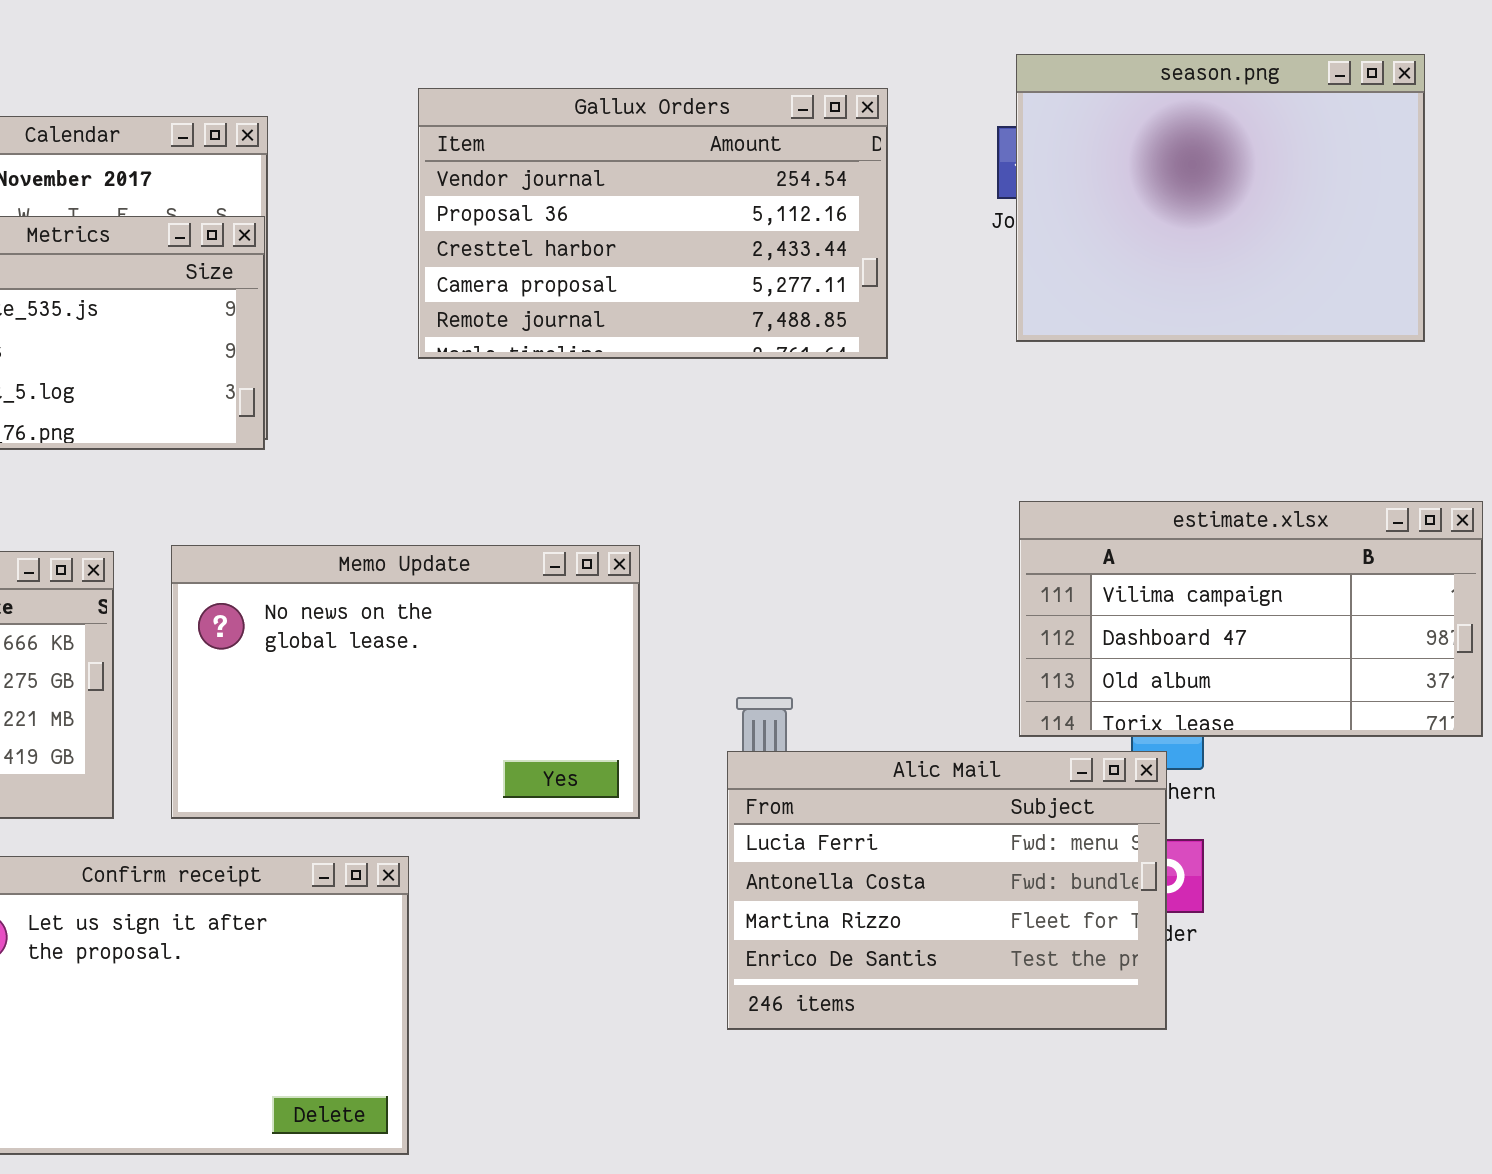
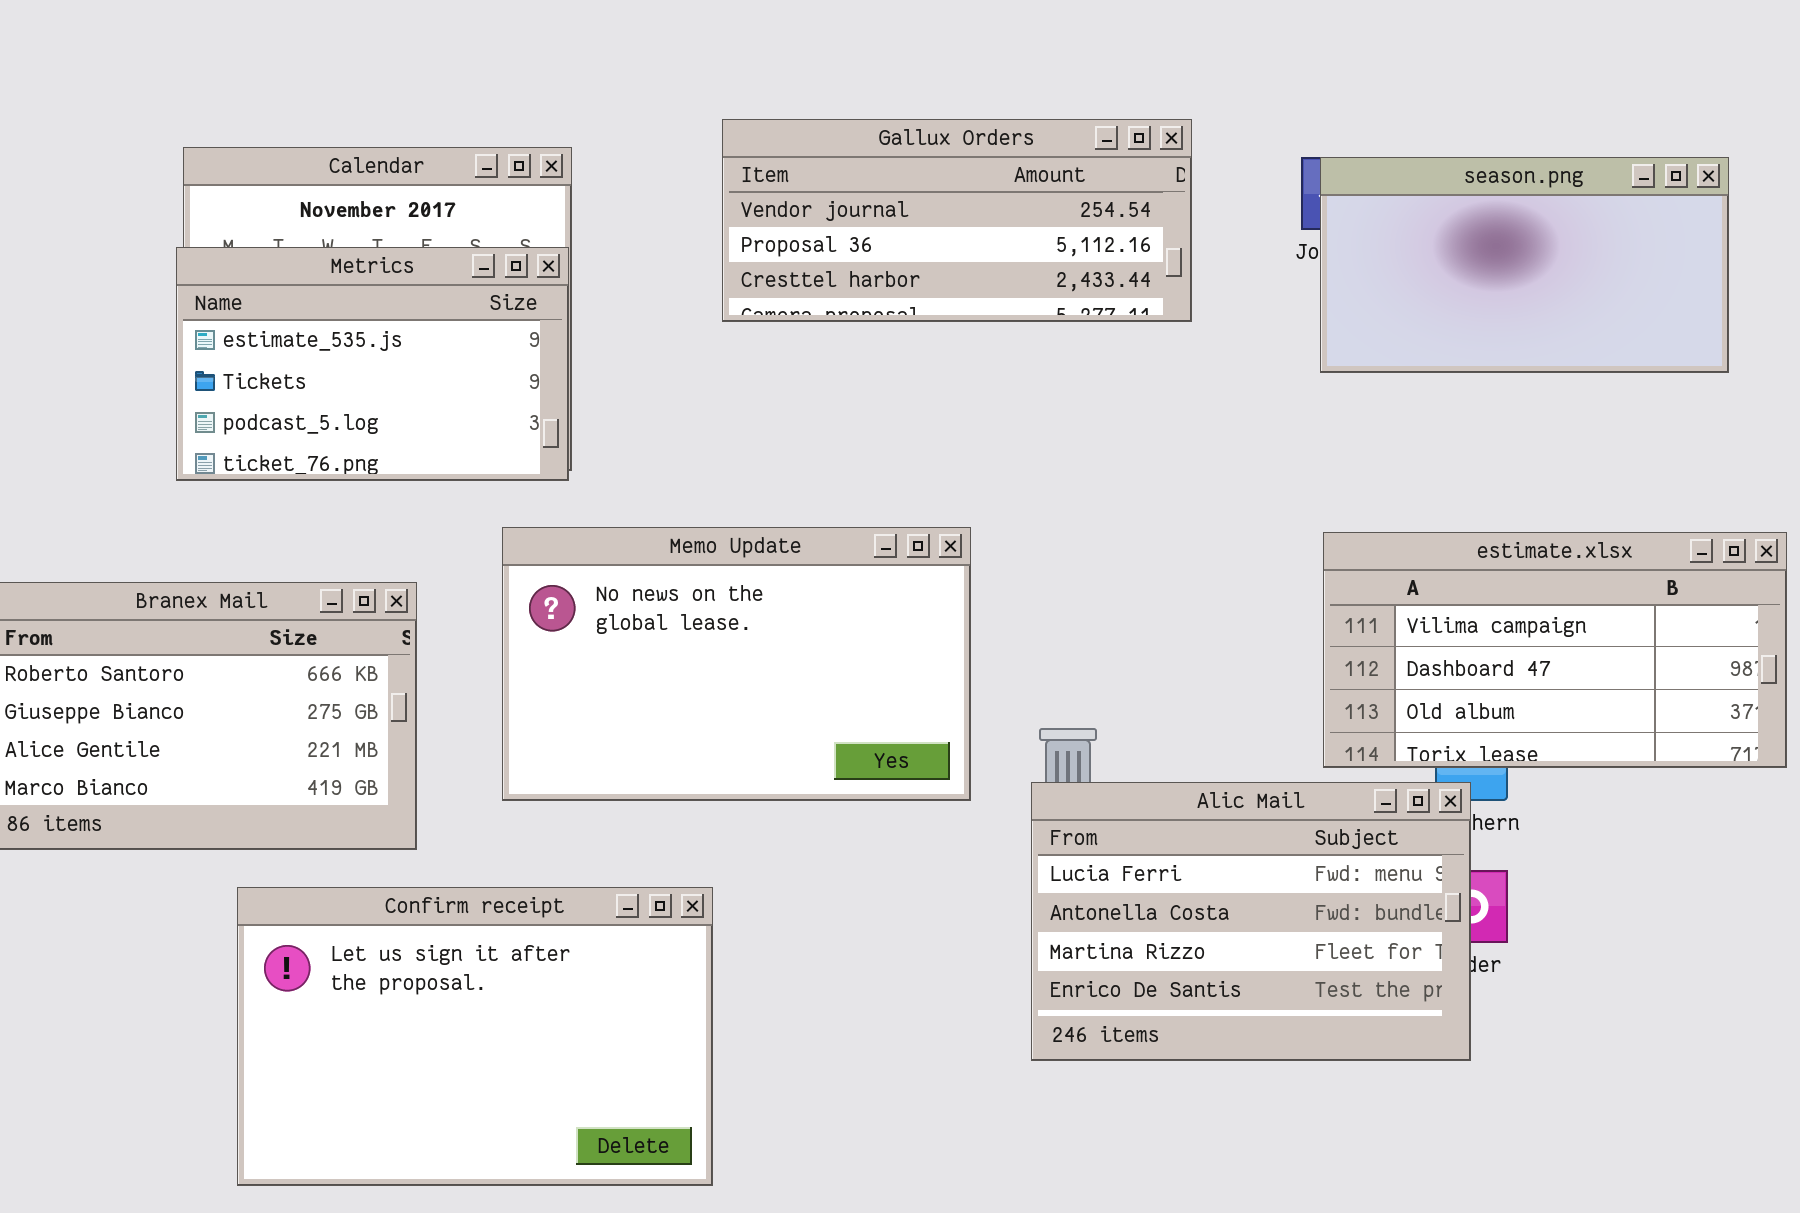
season.png: [1016,54,1425,342] -> [1320,157,1729,373], resized
Gallux Orders: [418,88,888,359] -> [722,119,1192,322], resized
Memo Update: [171,545,640,819] -> [502,527,971,801], moved

